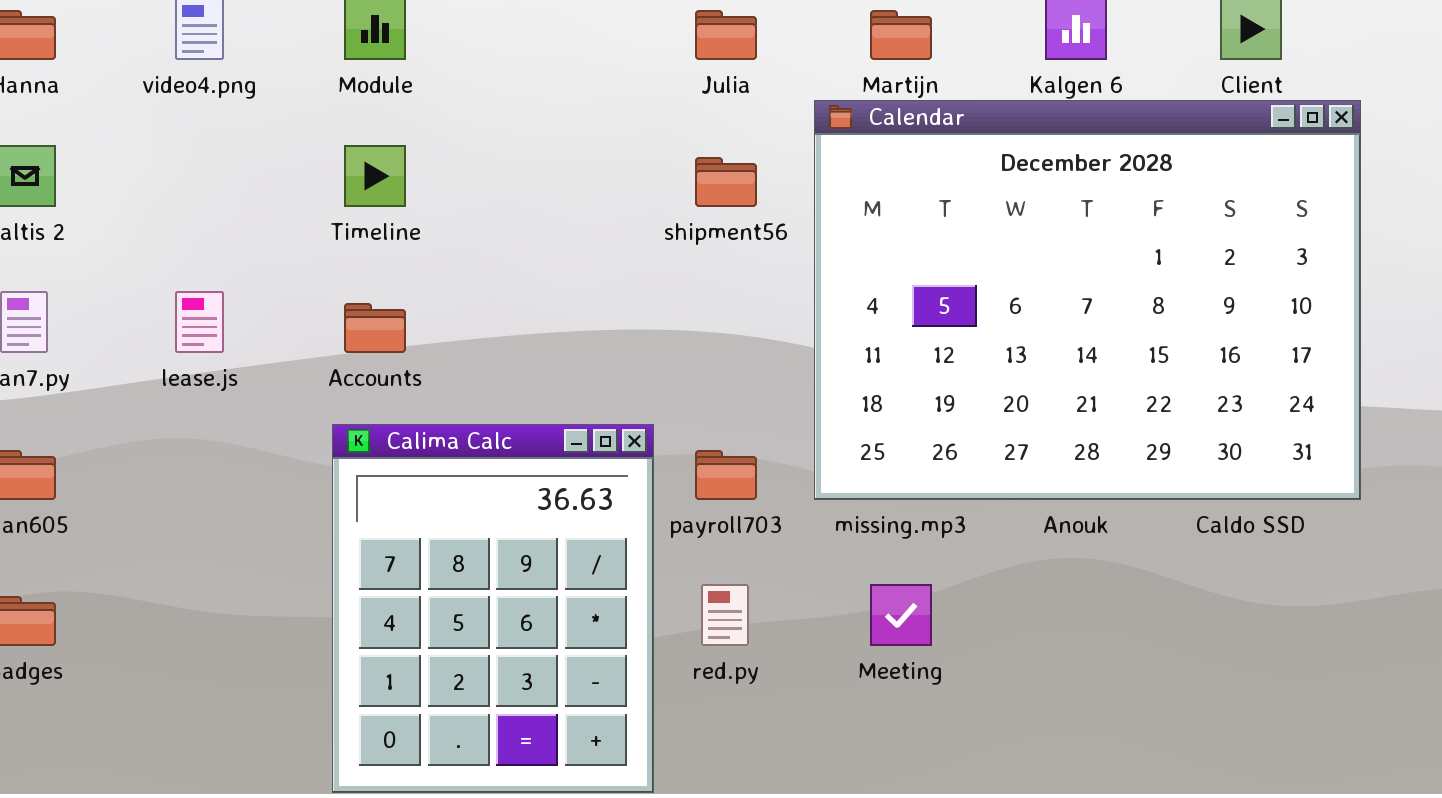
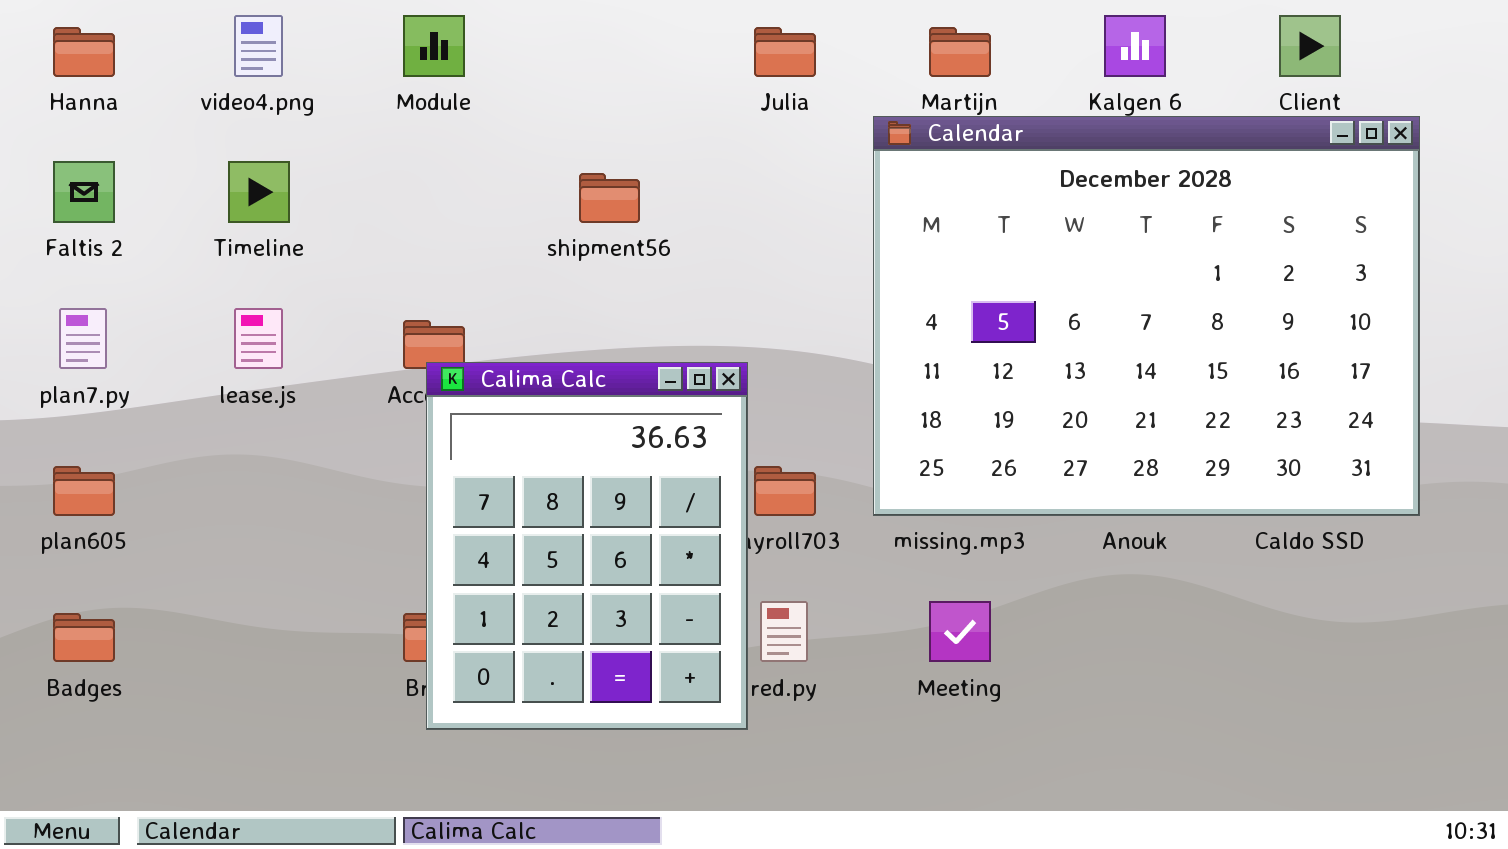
Timeline: [344,145,406,207] -> [228,161,290,223], moved
shipment56: [695,157,757,207] -> [579,173,640,223], moved
Calima Calc: [332,424,654,793] -> [426,362,748,730], moved

